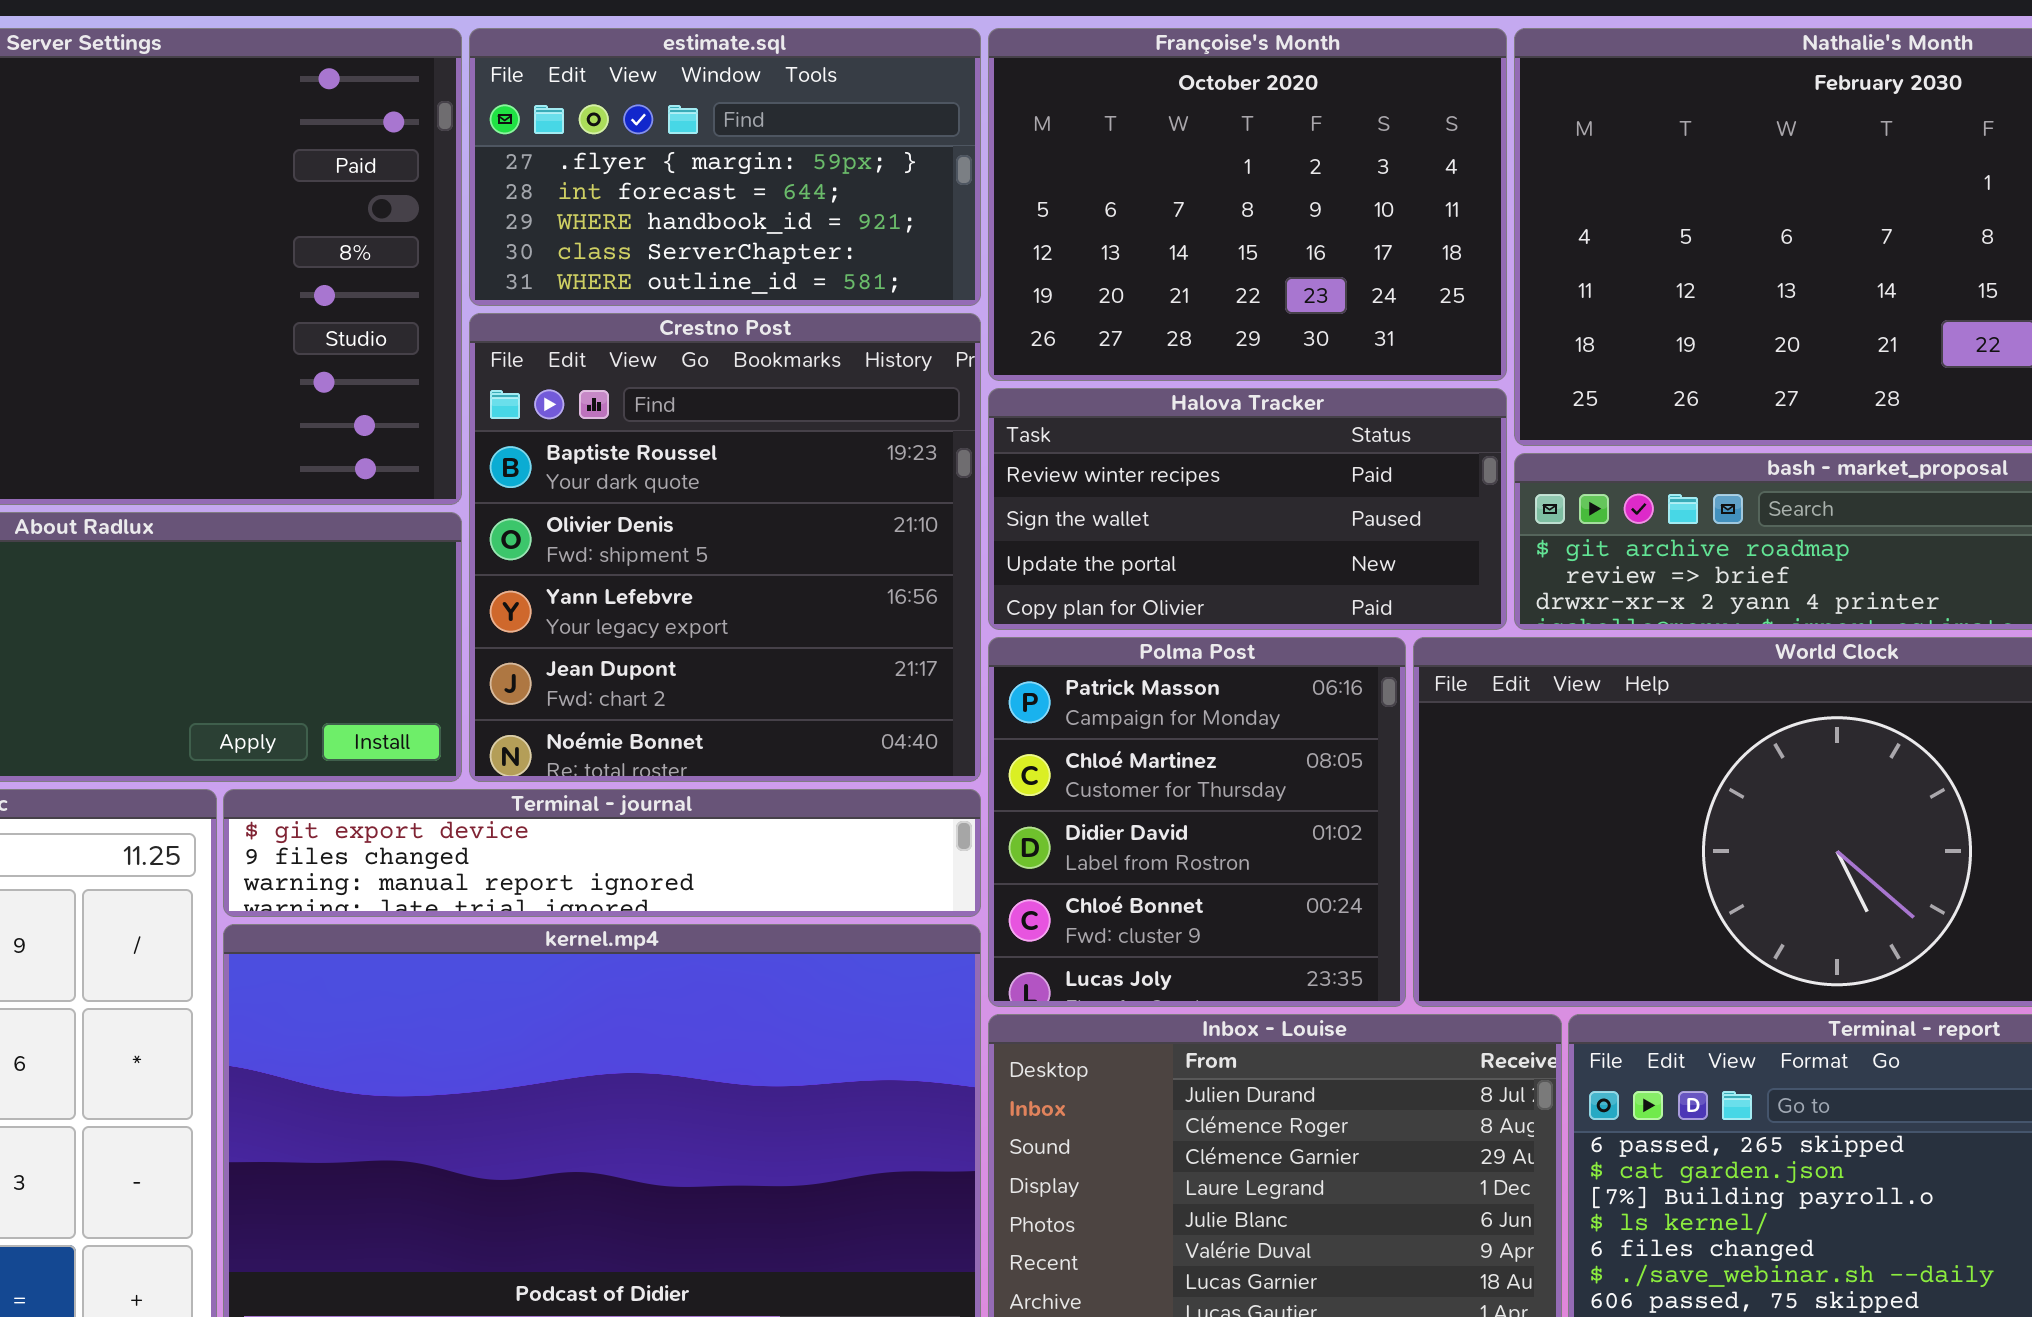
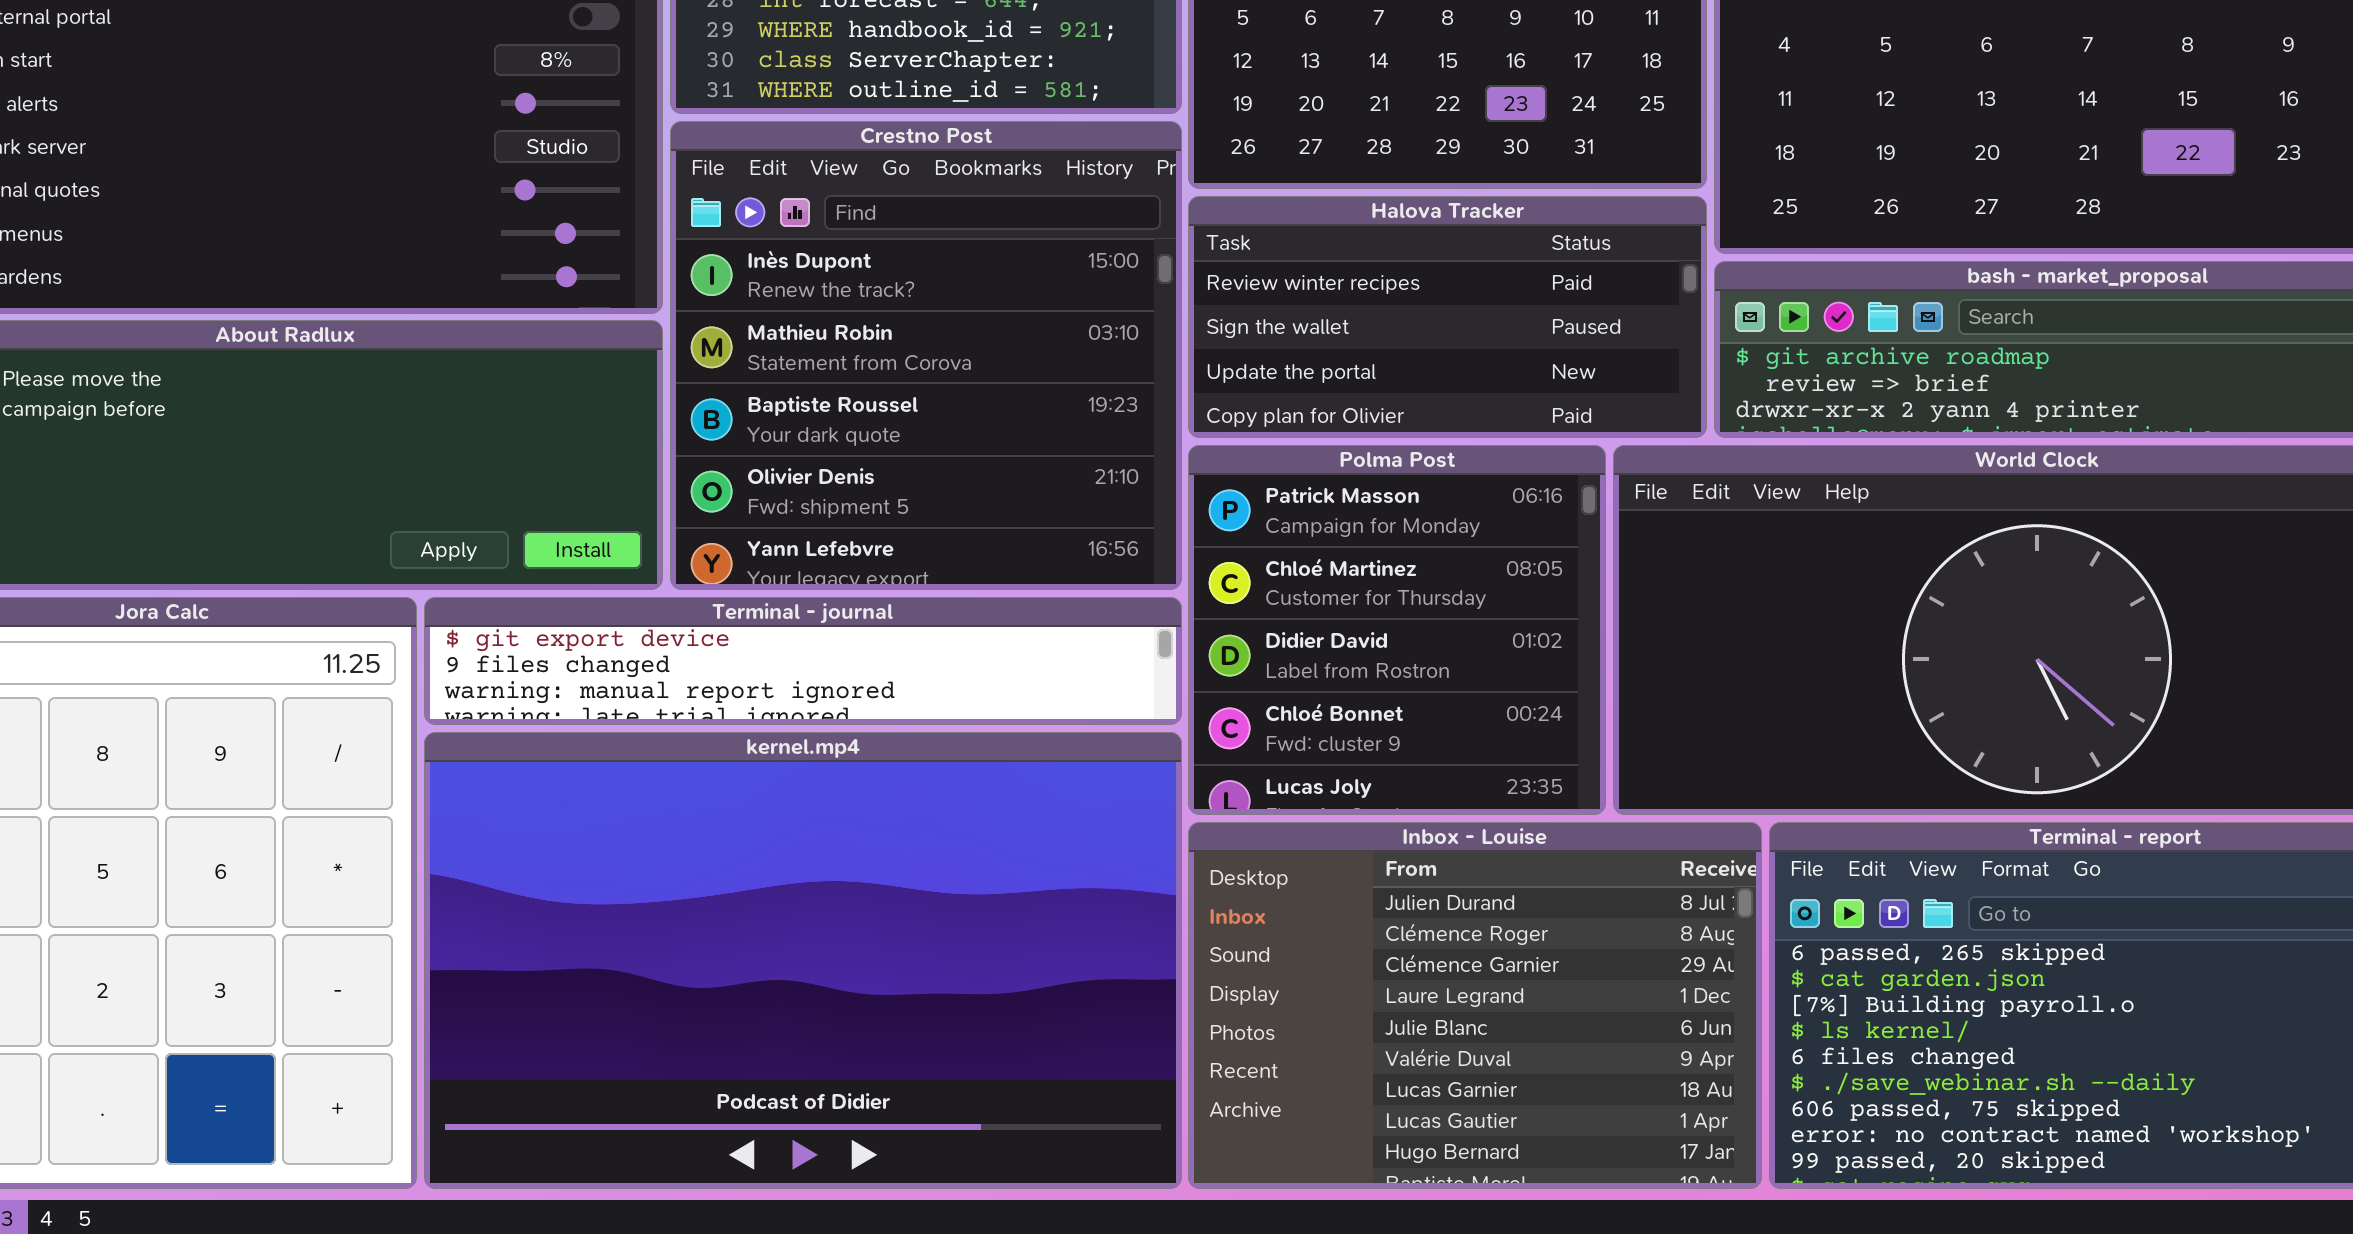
Crestno Post: [469,313,981,782] -> [670,121,1182,590], scrolled up 2 rows

